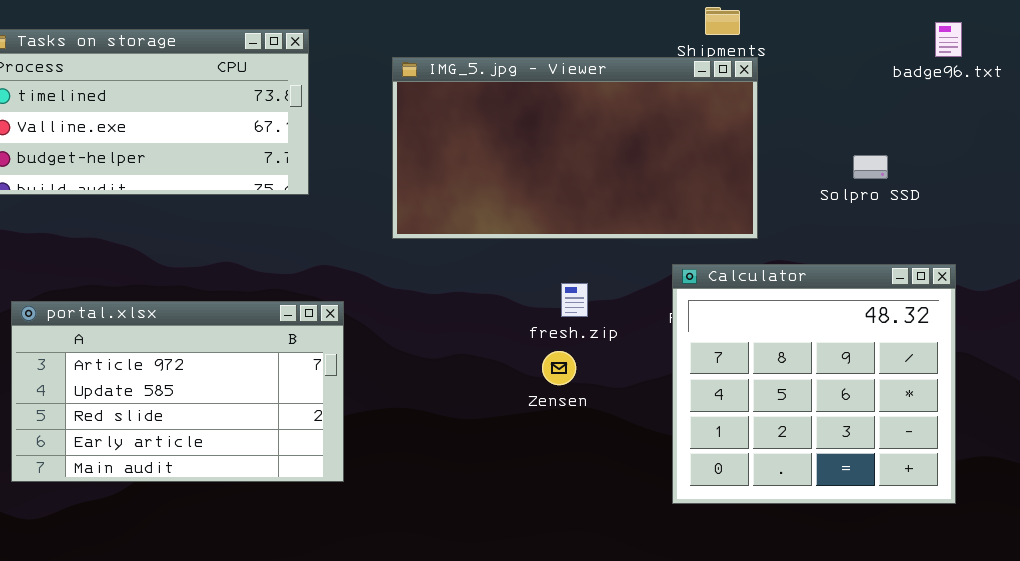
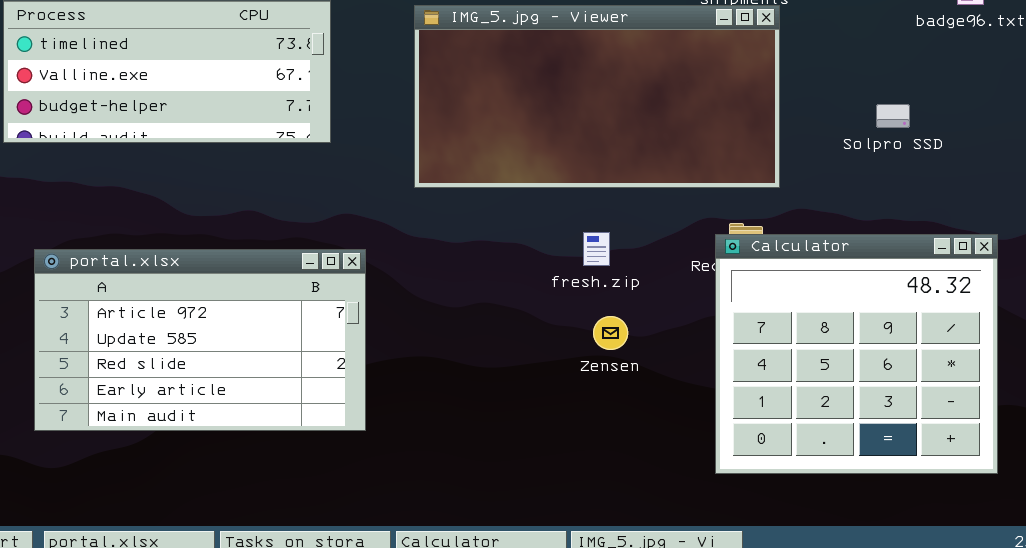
Calculator: [672,264,956,504] -> [715,234,998,474], moved
Zensen: [542,351,576,385] -> [593,316,628,350], moved

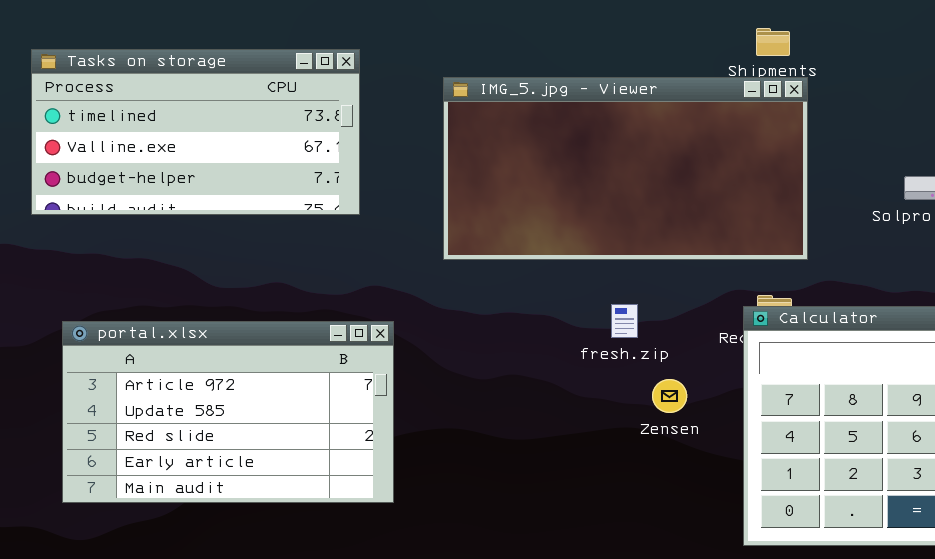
Zensen: [593,316,628,350] -> [652,379,687,413], moved

